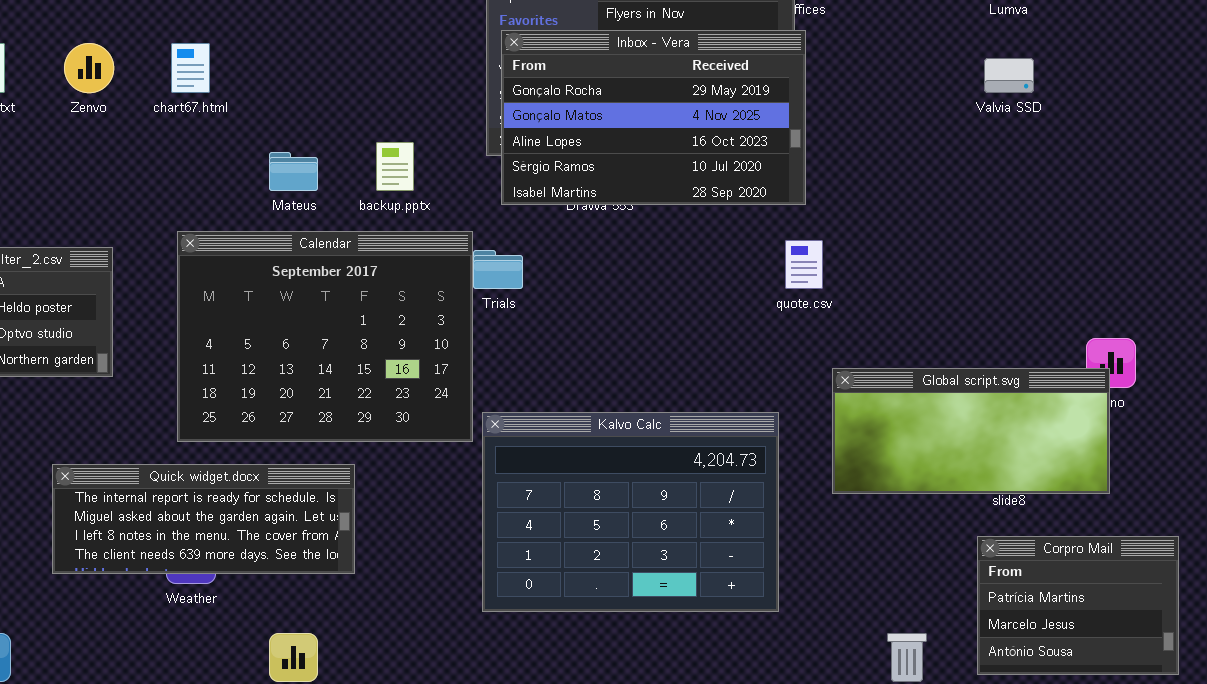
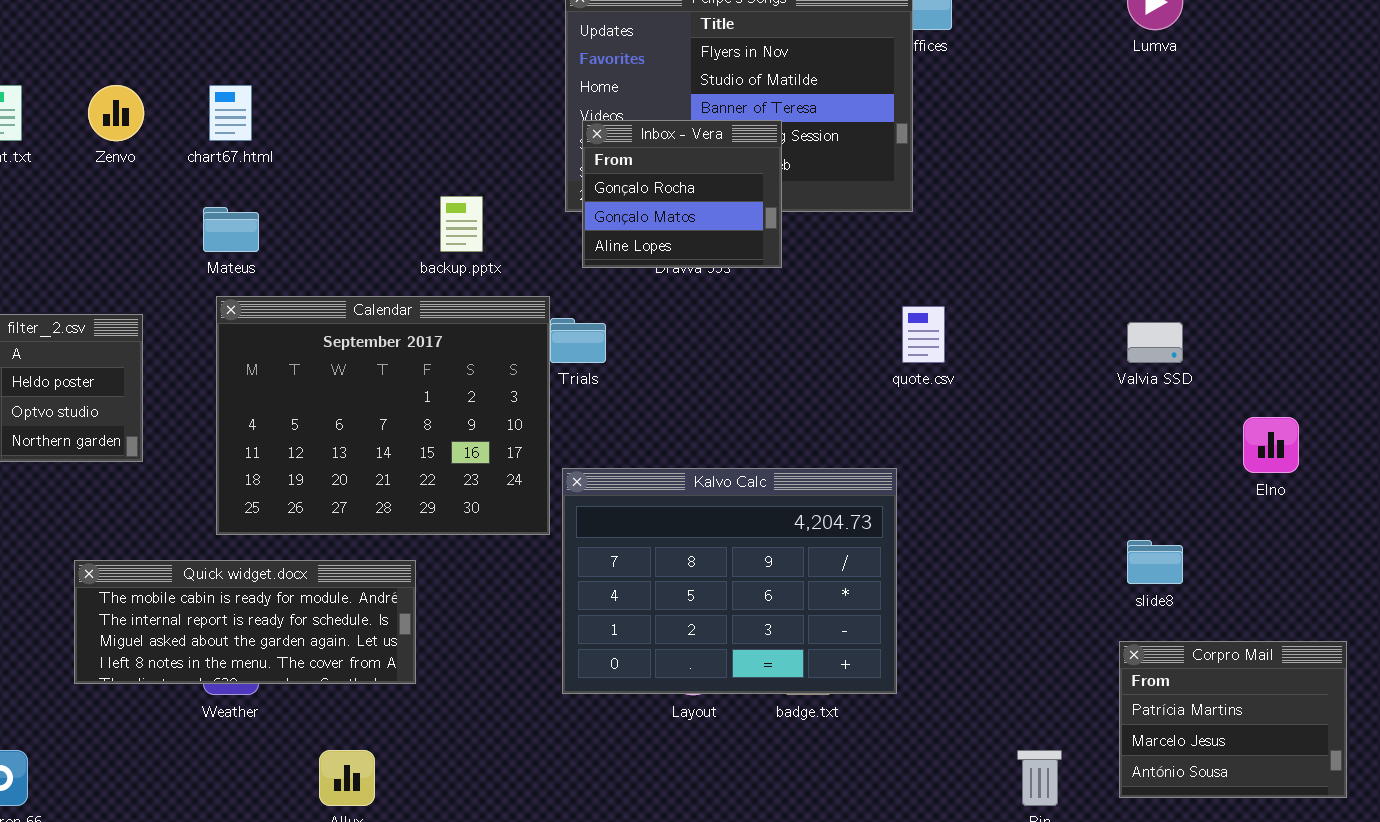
Inbox - Vera: [501,30,806,205] -> [582,120,782,268], resized
Valvia SSD: [984,58,1034,93] -> [1127,322,1183,363], moved
Mateus: [269,152,318,191] -> [203,207,259,252], moved
Global script.svg: [832,368,1110,494] -> none, closed
Kalvo Calc: [482,412,779,612] -> [562,468,897,694], moved
Quick widget.docx: [52,464,355,574] -> [74,560,416,684], scrolled up 1 row

